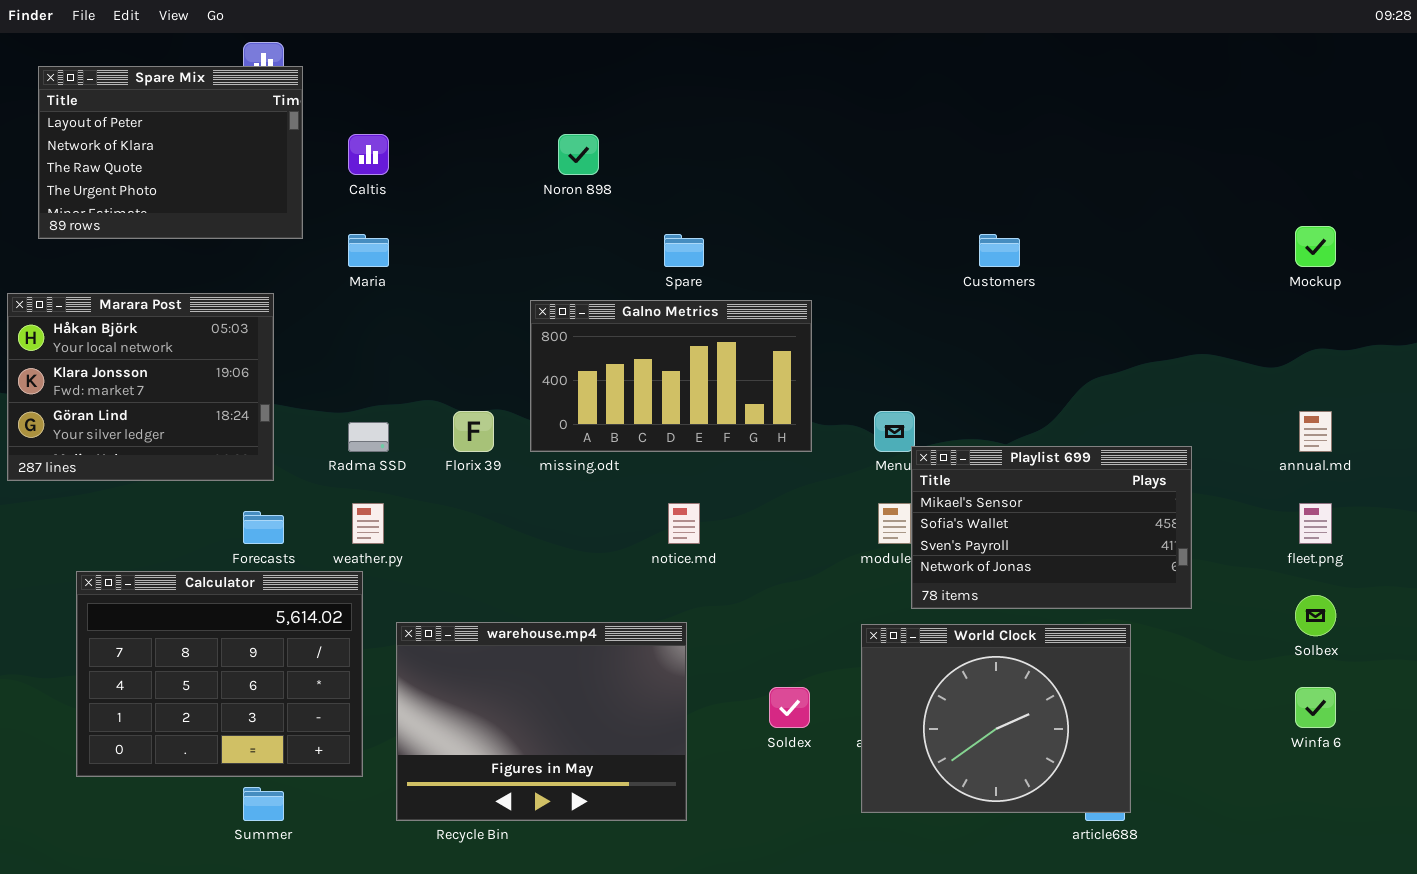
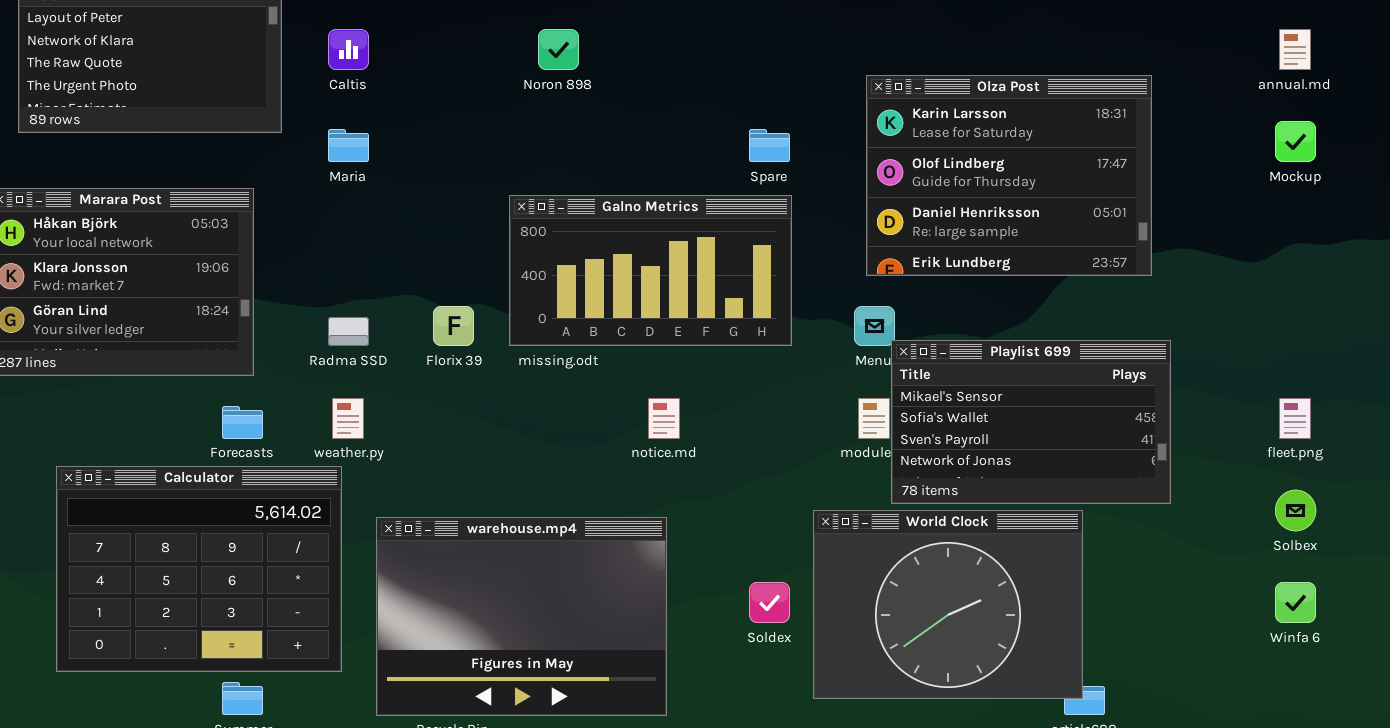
Olza Post: none -> [866,75,1152,276], opened
Spare: [664,234,704,267] -> [749,129,790,162], moved
annual.md: [1299,411,1332,452] -> [1279,29,1311,70], moved
World Clock: [861,624,1131,813] -> [813,510,1083,699], moved

